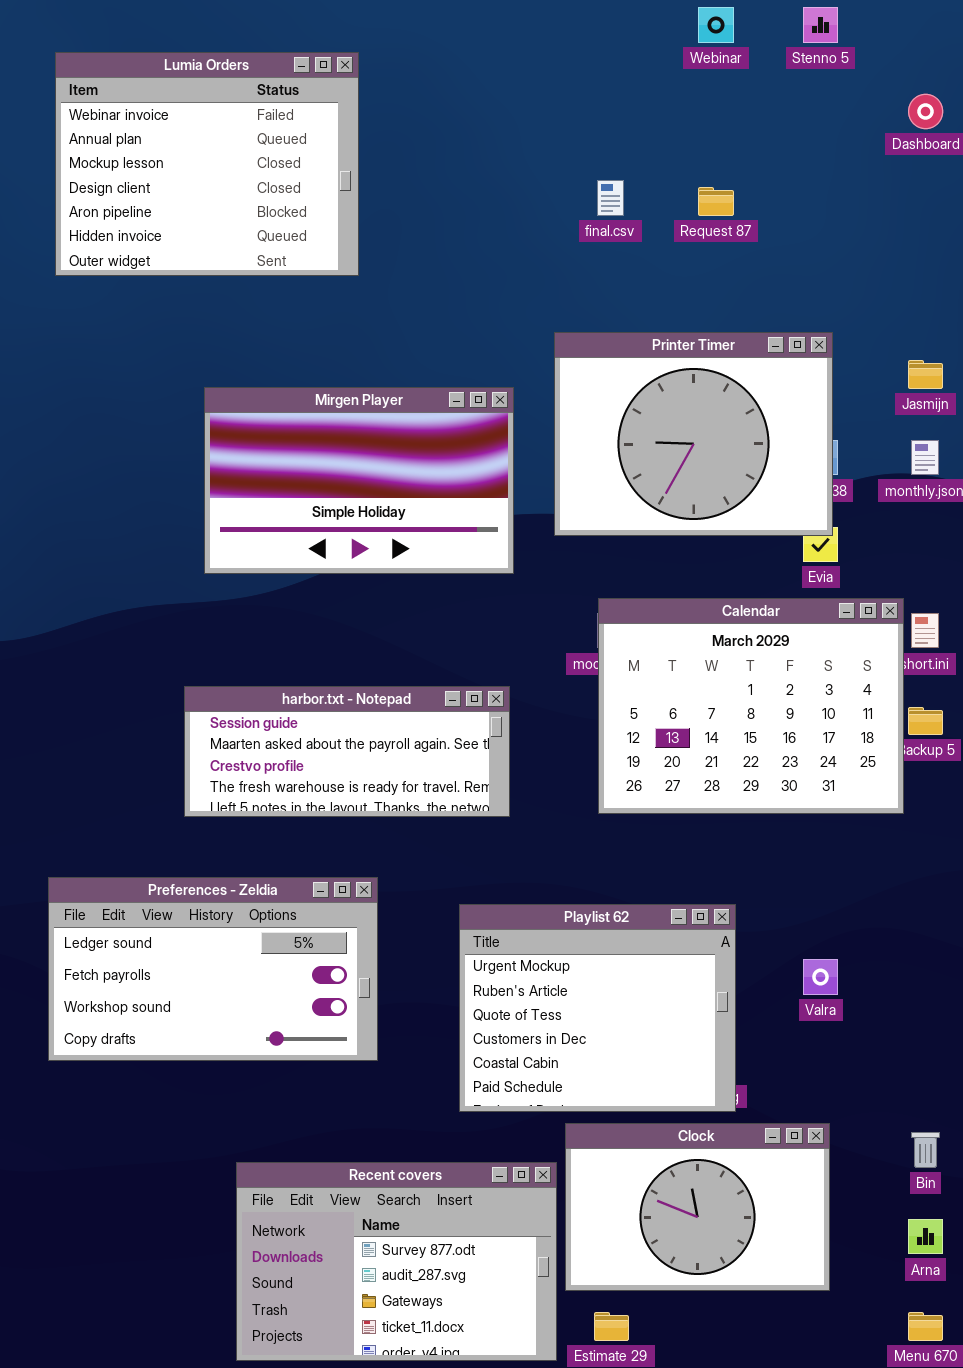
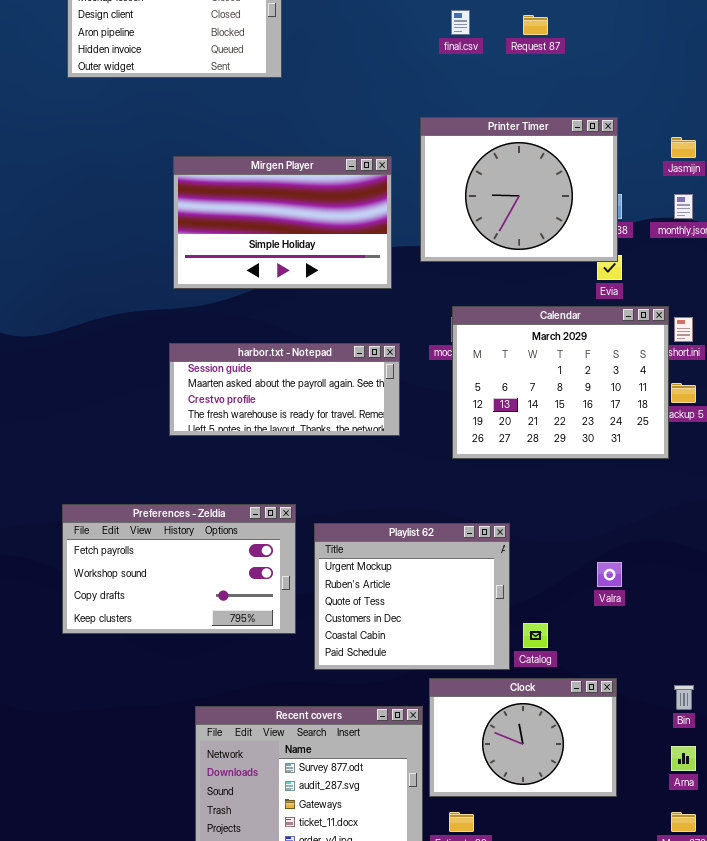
harbor.txt - Notepad: [184,686,510,817] -> [169,343,400,436], moved
Preferences - Zeldia: [48,877,378,1061] -> [62,504,296,634], scrolled down 1 row
Playlist 62: [459,904,736,1112] -> [314,523,510,670], moved

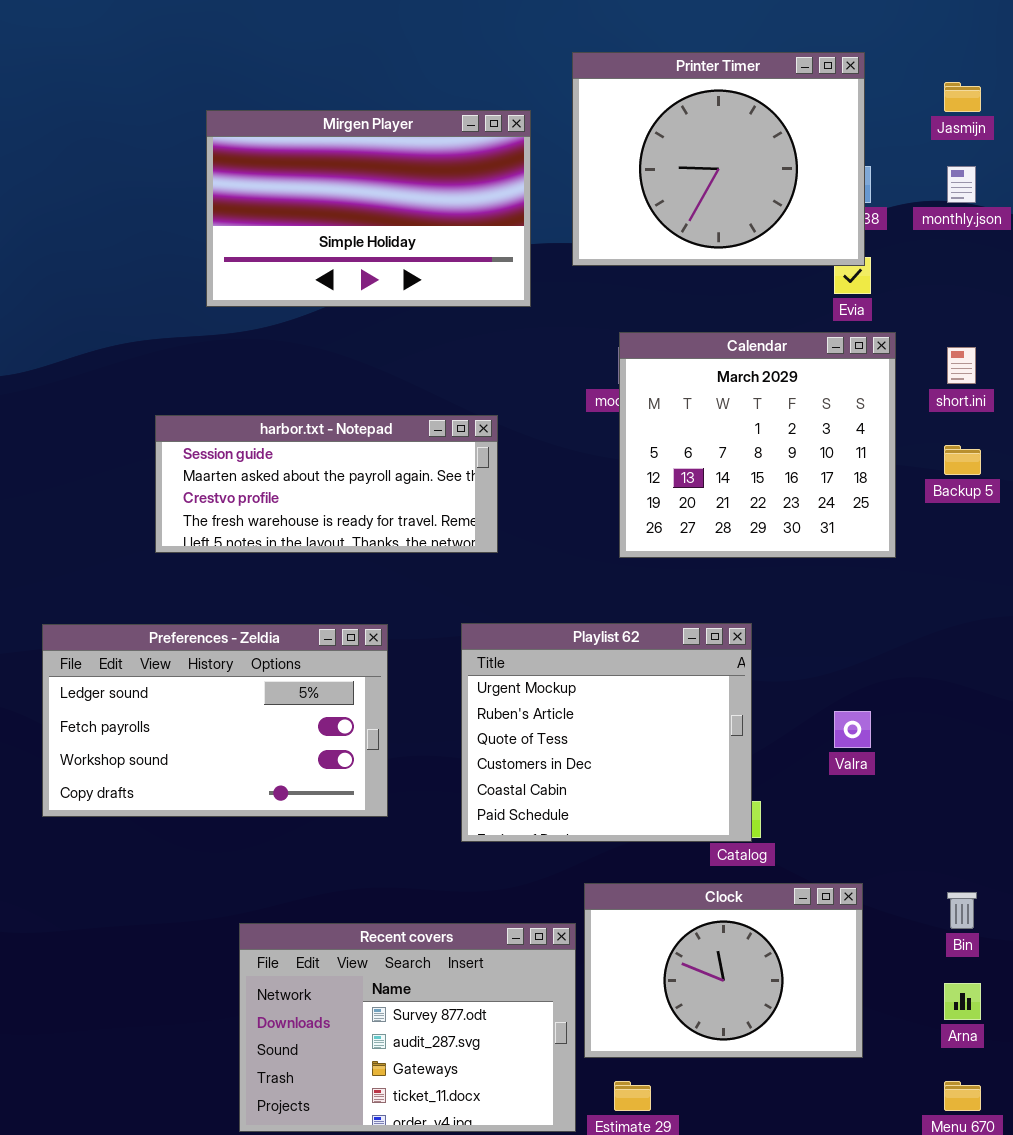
Calendar: [452,306,669,459] -> [619,332,896,558], resized
harbor.txt - Notepad: [169,343,400,436] -> [155,415,498,553], moved
Preferences - Zeldia: [62,504,296,634] -> [42,624,388,817], scrolled up 1 row
Playlist 62: [314,523,510,670] -> [461,623,752,842], moved

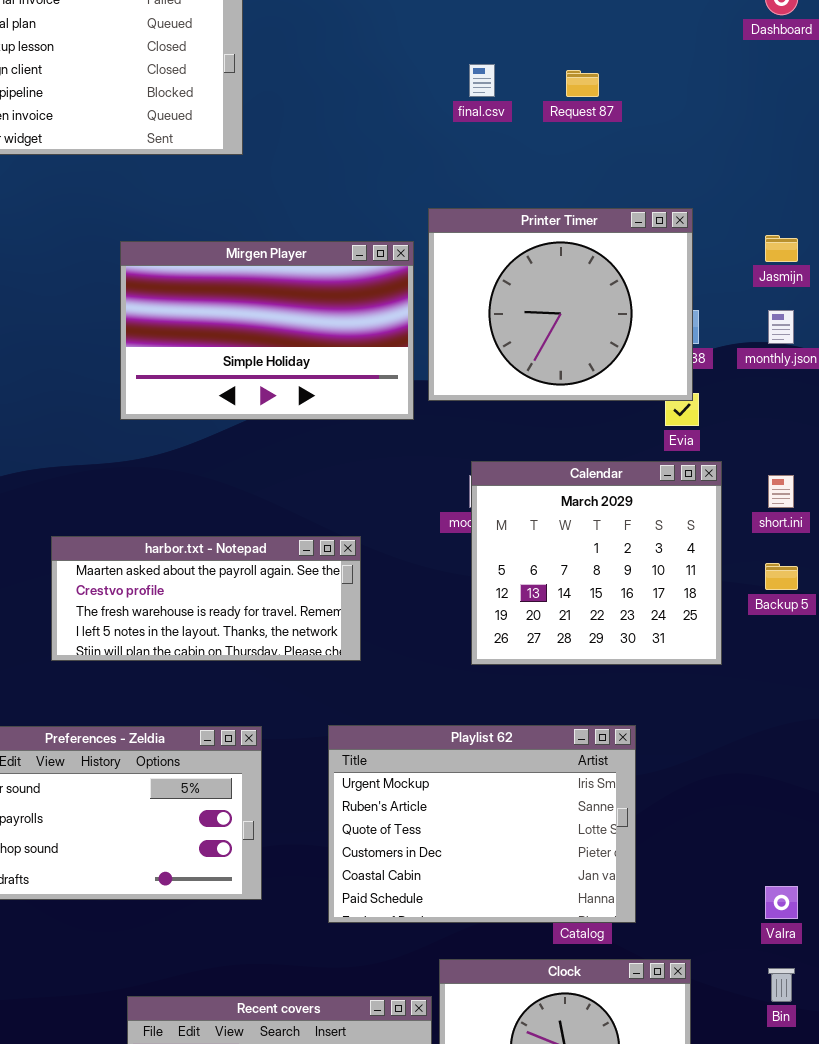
Mirgen Player: [206,110,531,307] -> [120,241,414,420], moved
harbor.txt - Notepad: [155,415,498,553] -> [51,536,361,661], scrolled down 1 row
Playlist 62: [461,623,752,842] -> [328,725,636,923], resized
Valra: [834,711,871,748] -> [765,886,798,919], moved

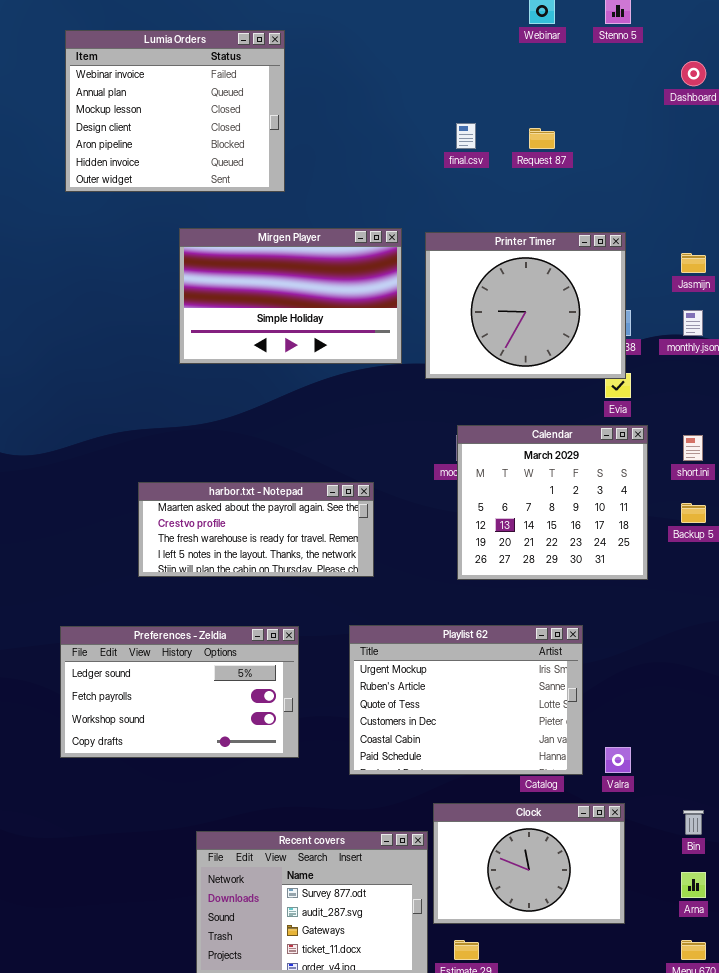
Mirgen Player: [120,241,414,420] -> [179,228,402,364], moved
Valra: [765,886,798,919] -> [605,747,631,773], moved

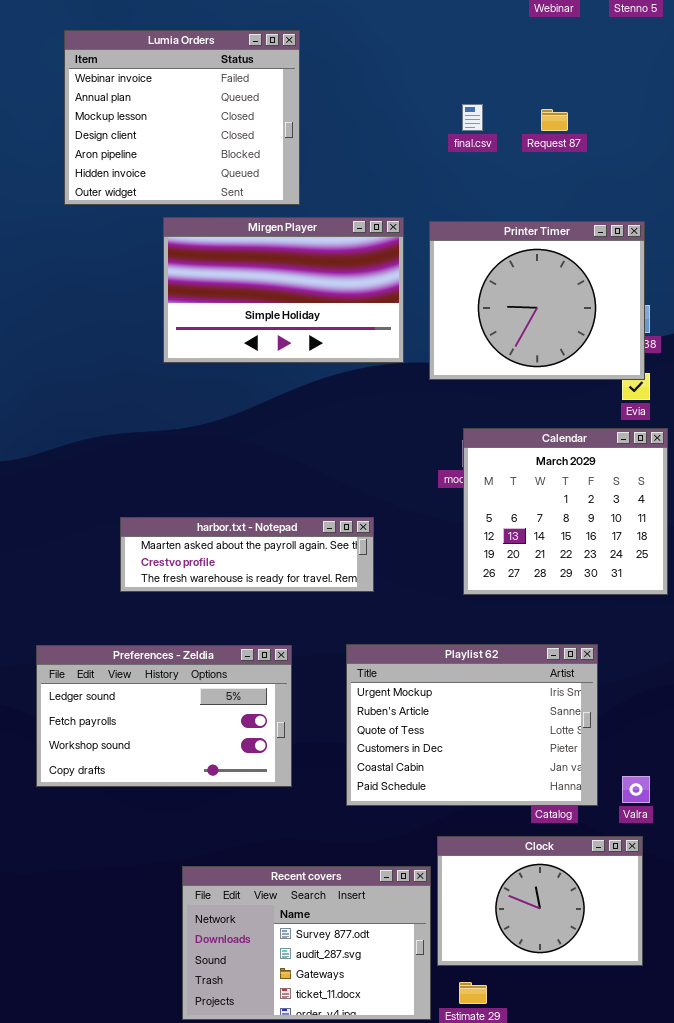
Lumia Orders: [65,30,285,192] -> [64,30,300,205], moved
harbor.txt - Notepad: [138,482,374,577] -> [120,517,374,592], resized

